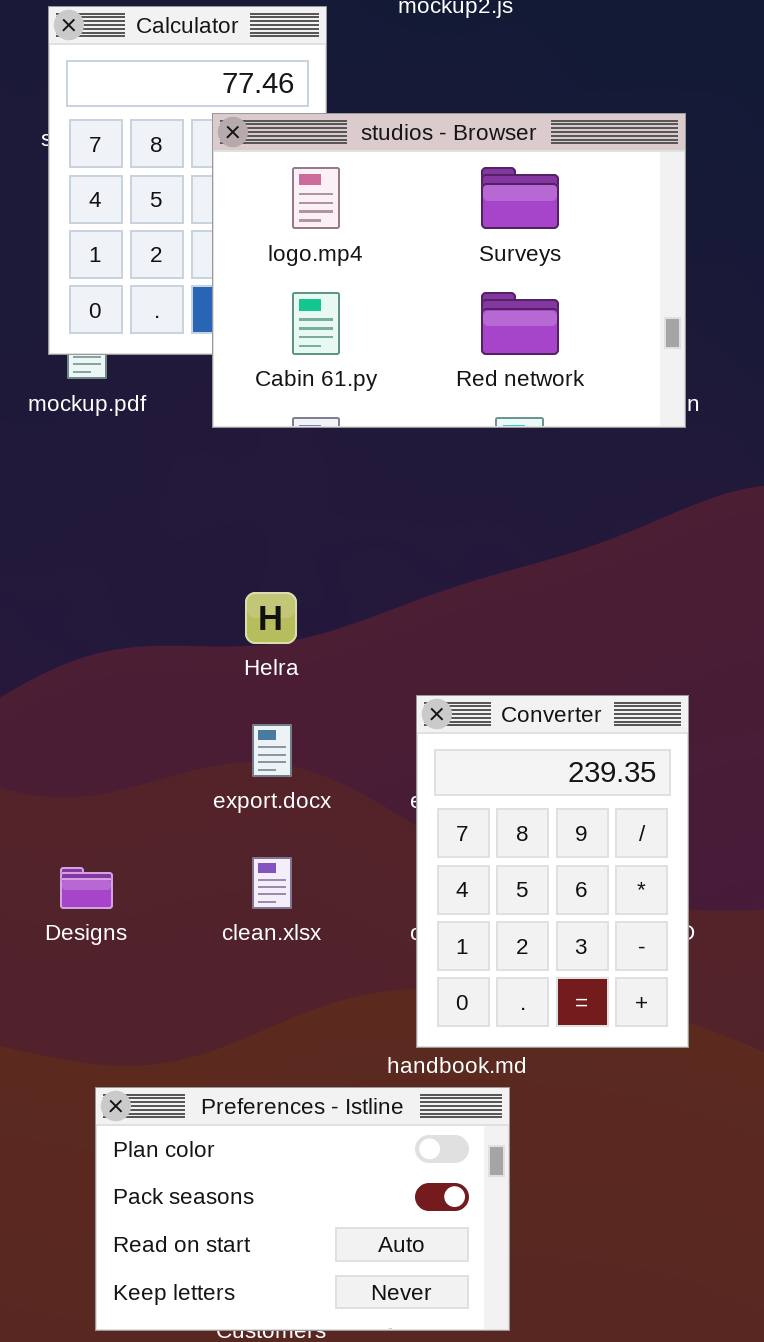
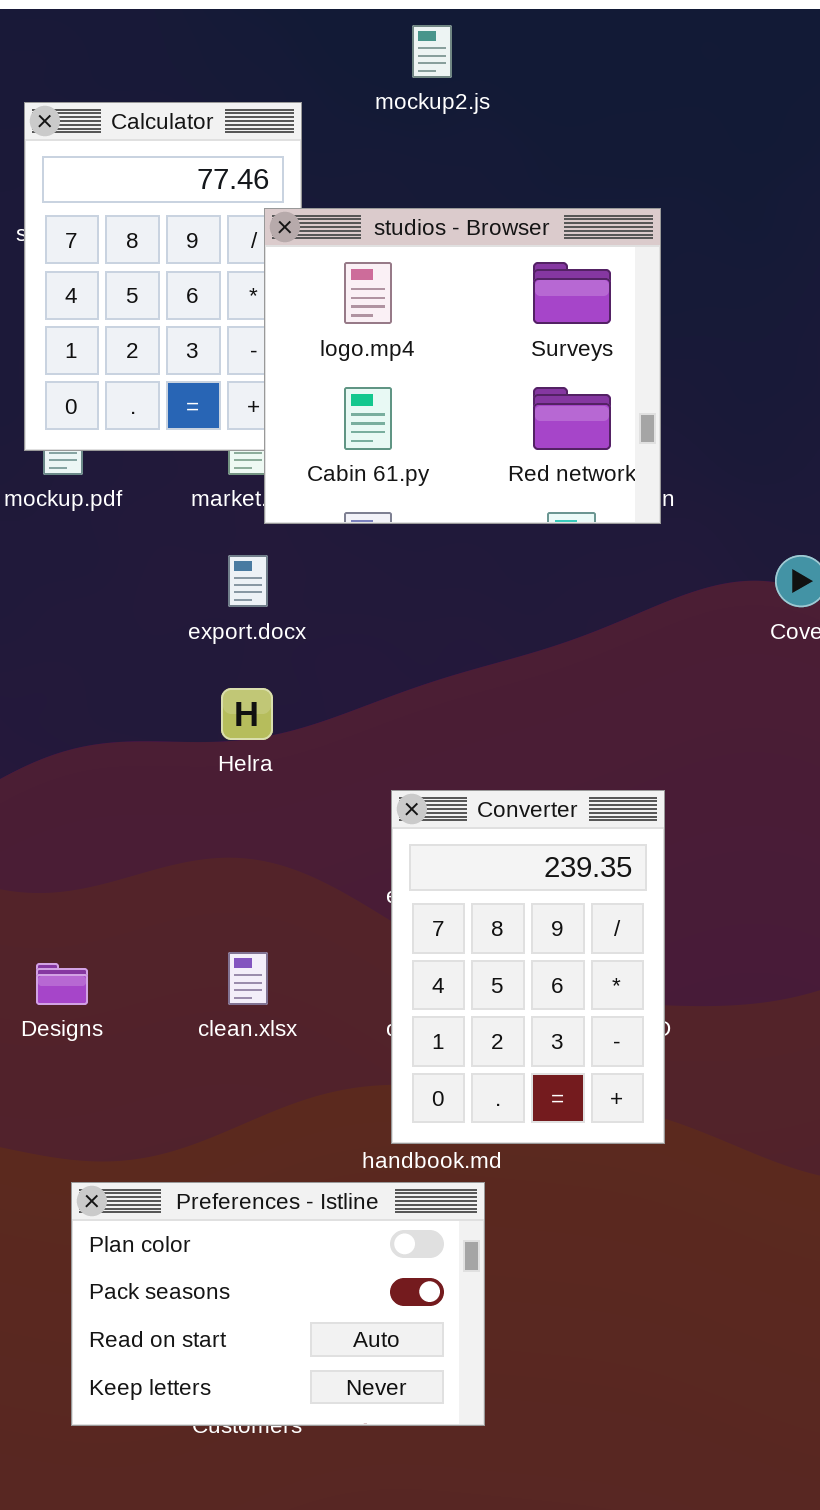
studios - Browser: [212,113,686,428] -> [264,208,661,524], resized
export.docx: [252,724,292,777] -> [228,555,268,607], moved

